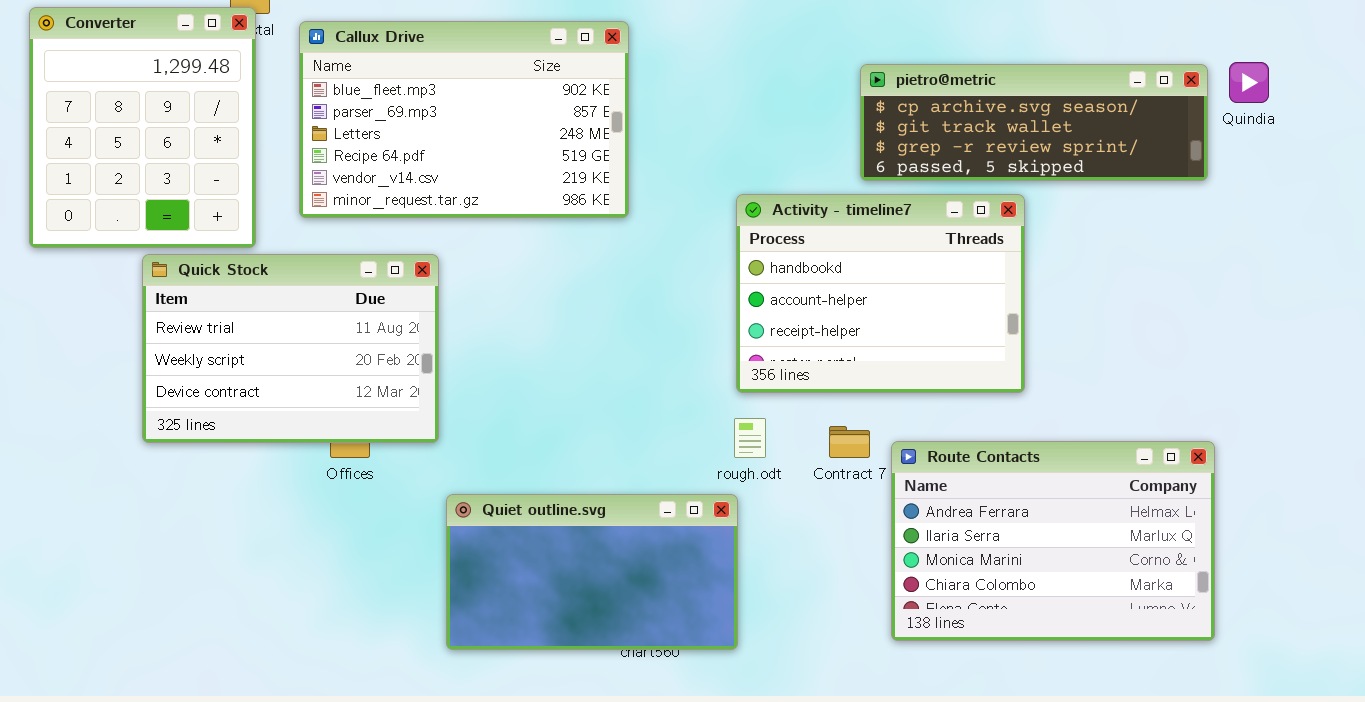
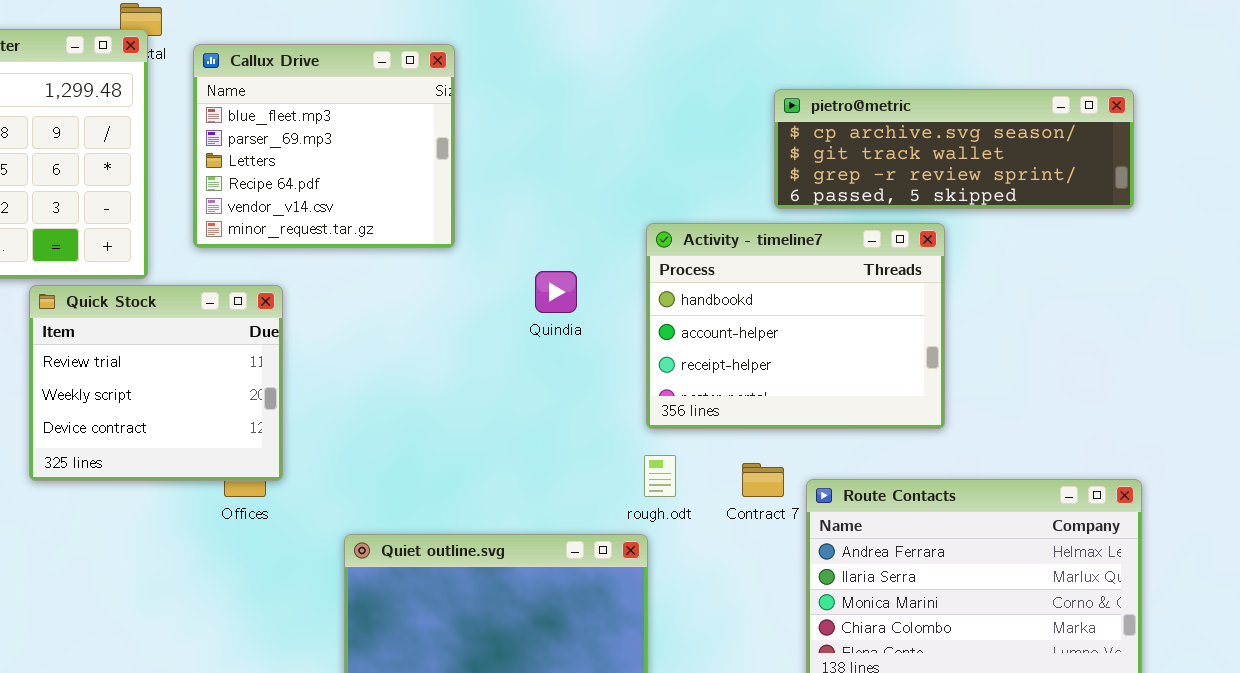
Callux Drive: [299,21,629,218] -> [193,44,455,248], resized
Quindia: [1229,62,1269,103] -> [535,271,577,313], moved
Quick Stock: [142,254,439,443] -> [29,285,283,481], resized

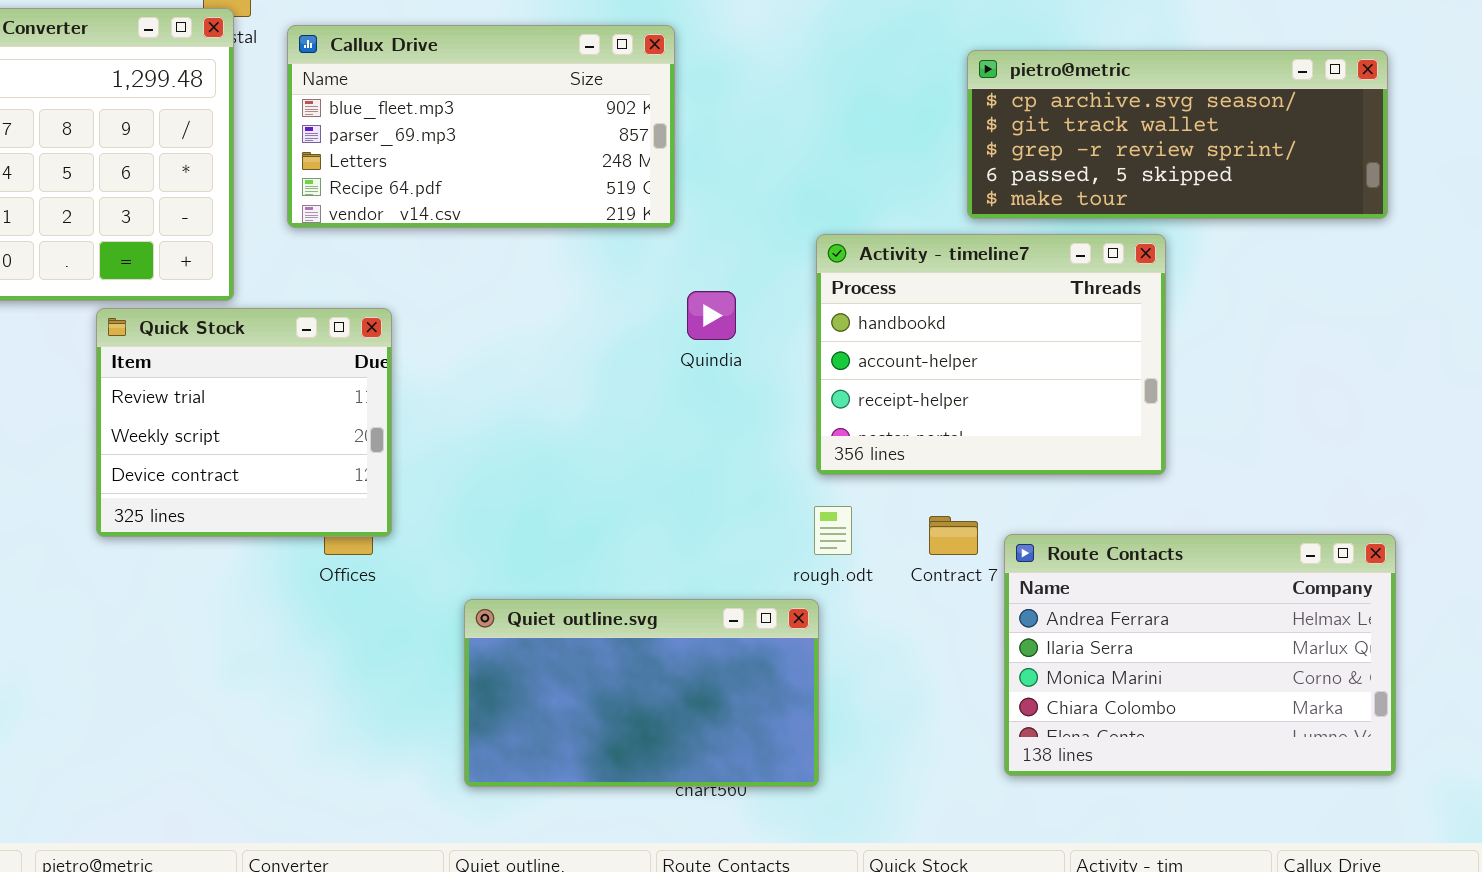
Callux Drive: [193,44,455,248] -> [287,25,675,228], resized
pietro@metric: [774,89,1134,209] -> [967,50,1388,219], resized

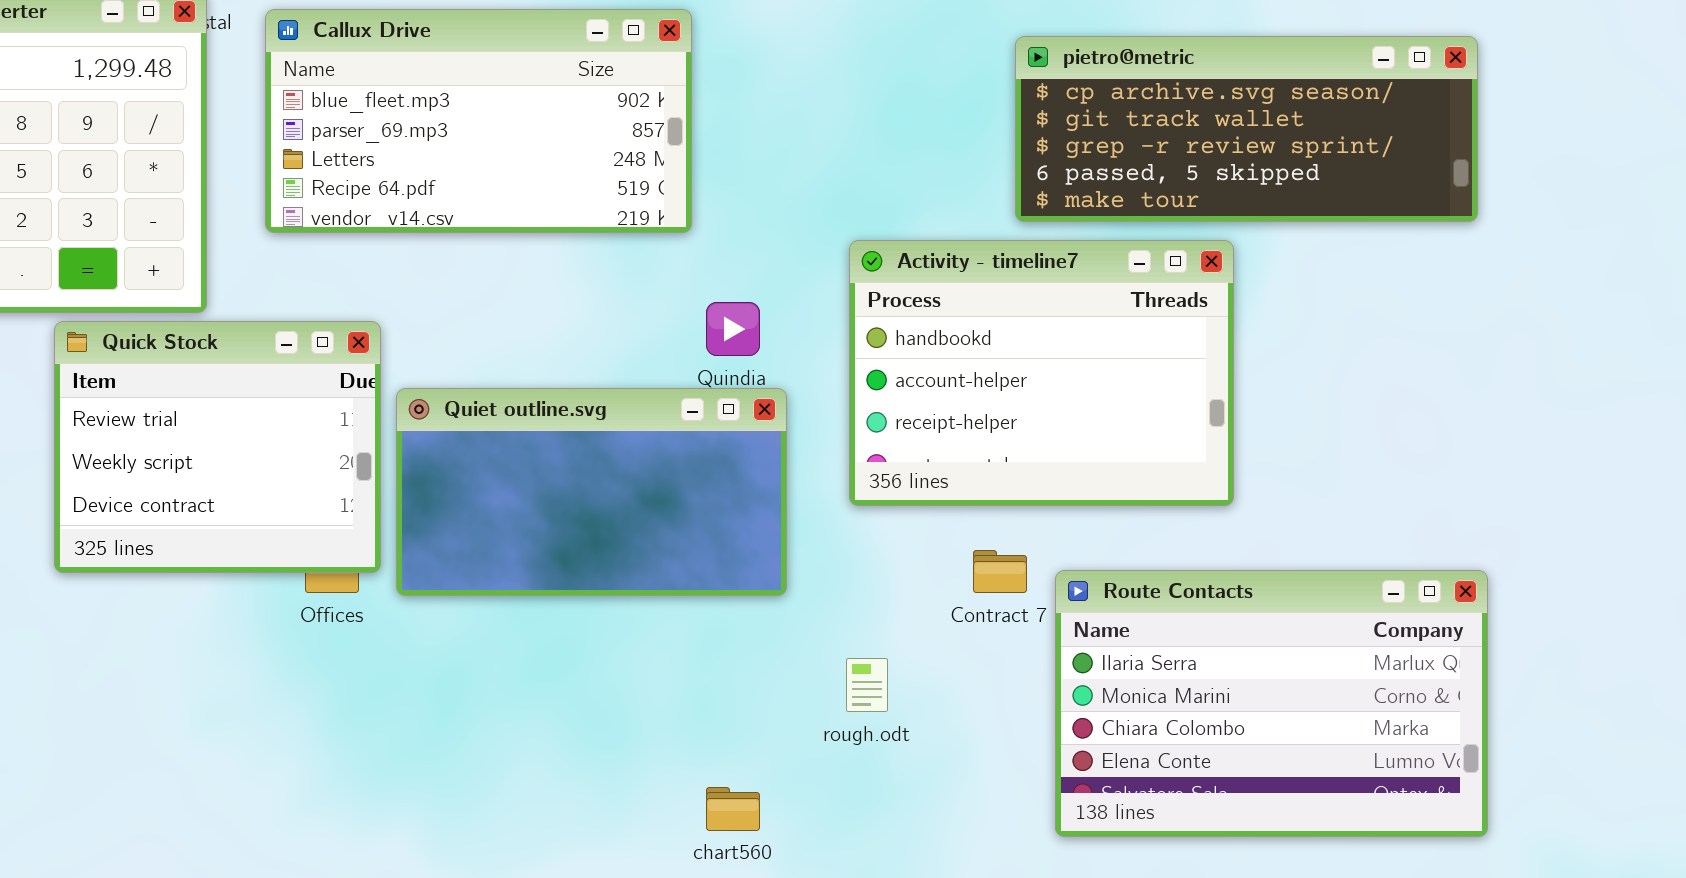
rough.odt: [814,506,852,555] -> [846,658,888,712], moved
Route Contacts: [1004,534,1396,776] -> [1055,570,1488,837], scrolled down 1 row
Quiet outline.svg: [464,599,819,787] -> [396,388,787,596], moved

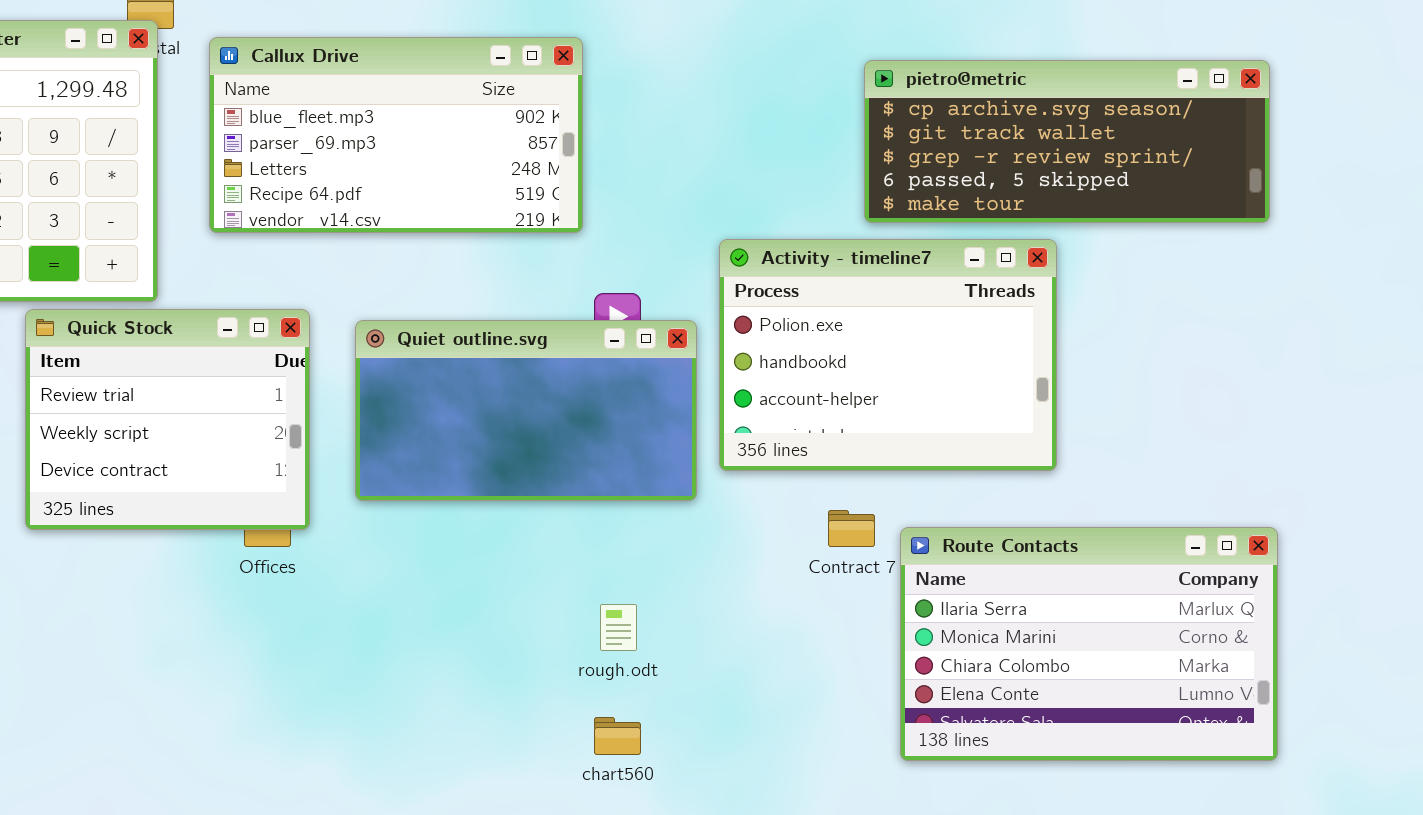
Activity - timeline7: [849,240,1234,506] -> [719,239,1057,471], scrolled up 1 row
Quiet outline.svg: [396,388,787,596] -> [355,320,697,501], moved
rough.odt: [846,658,888,712] -> [600,604,637,651], moved

